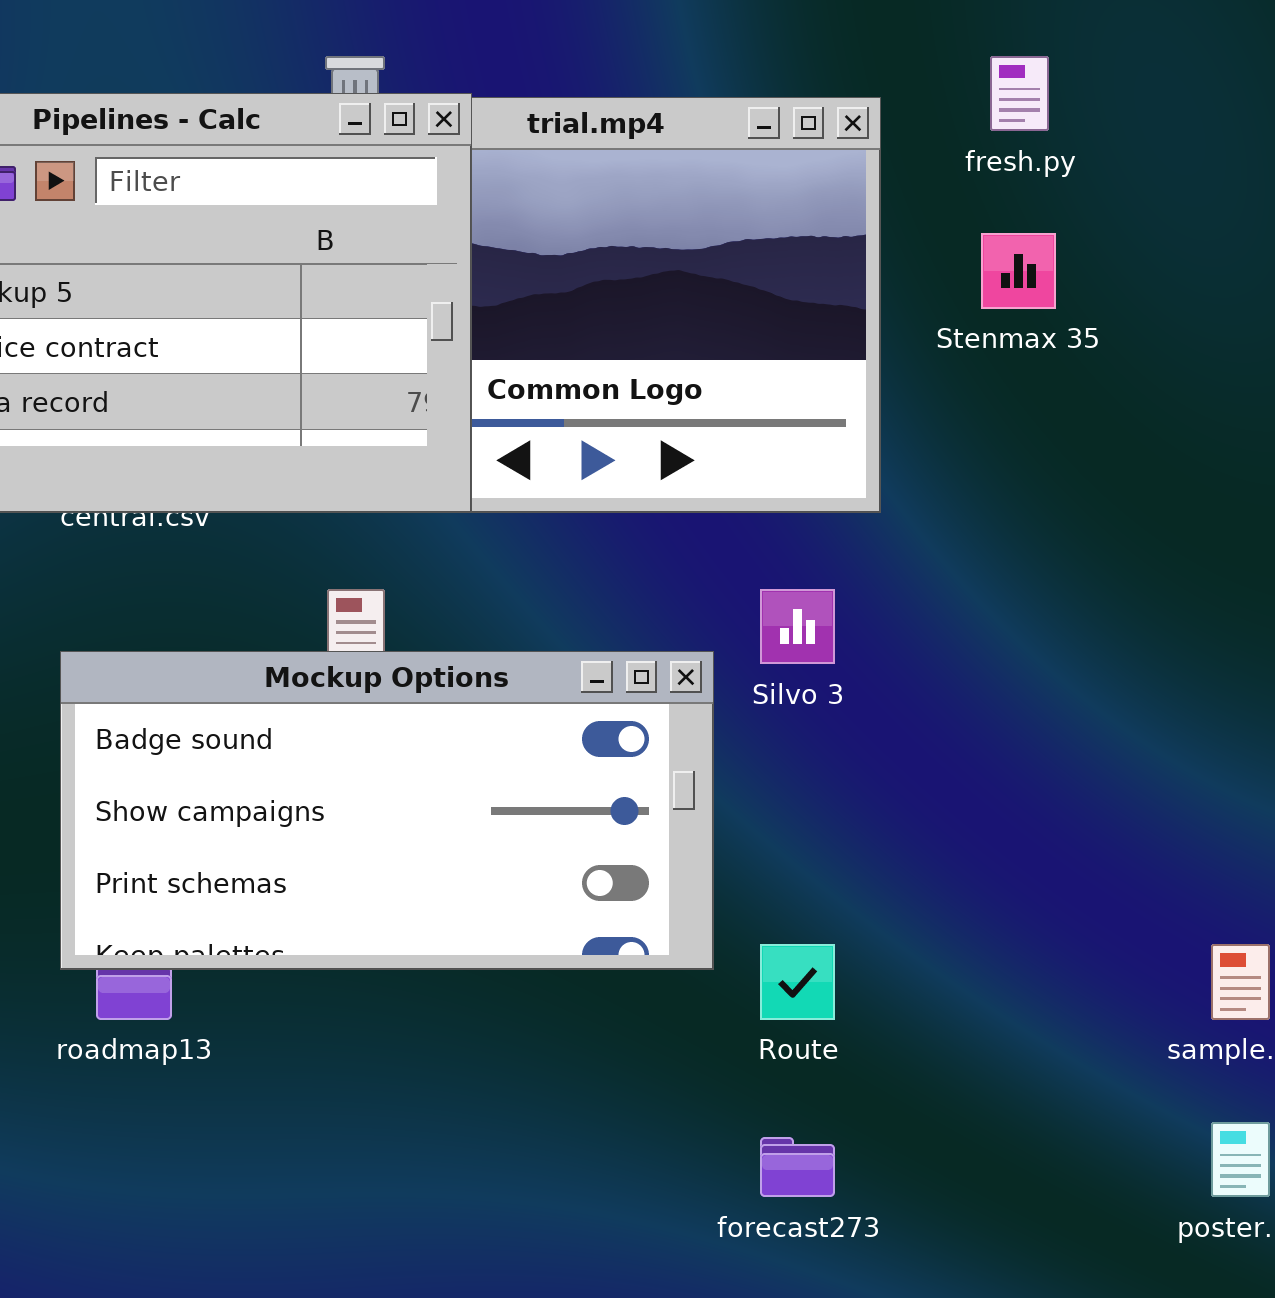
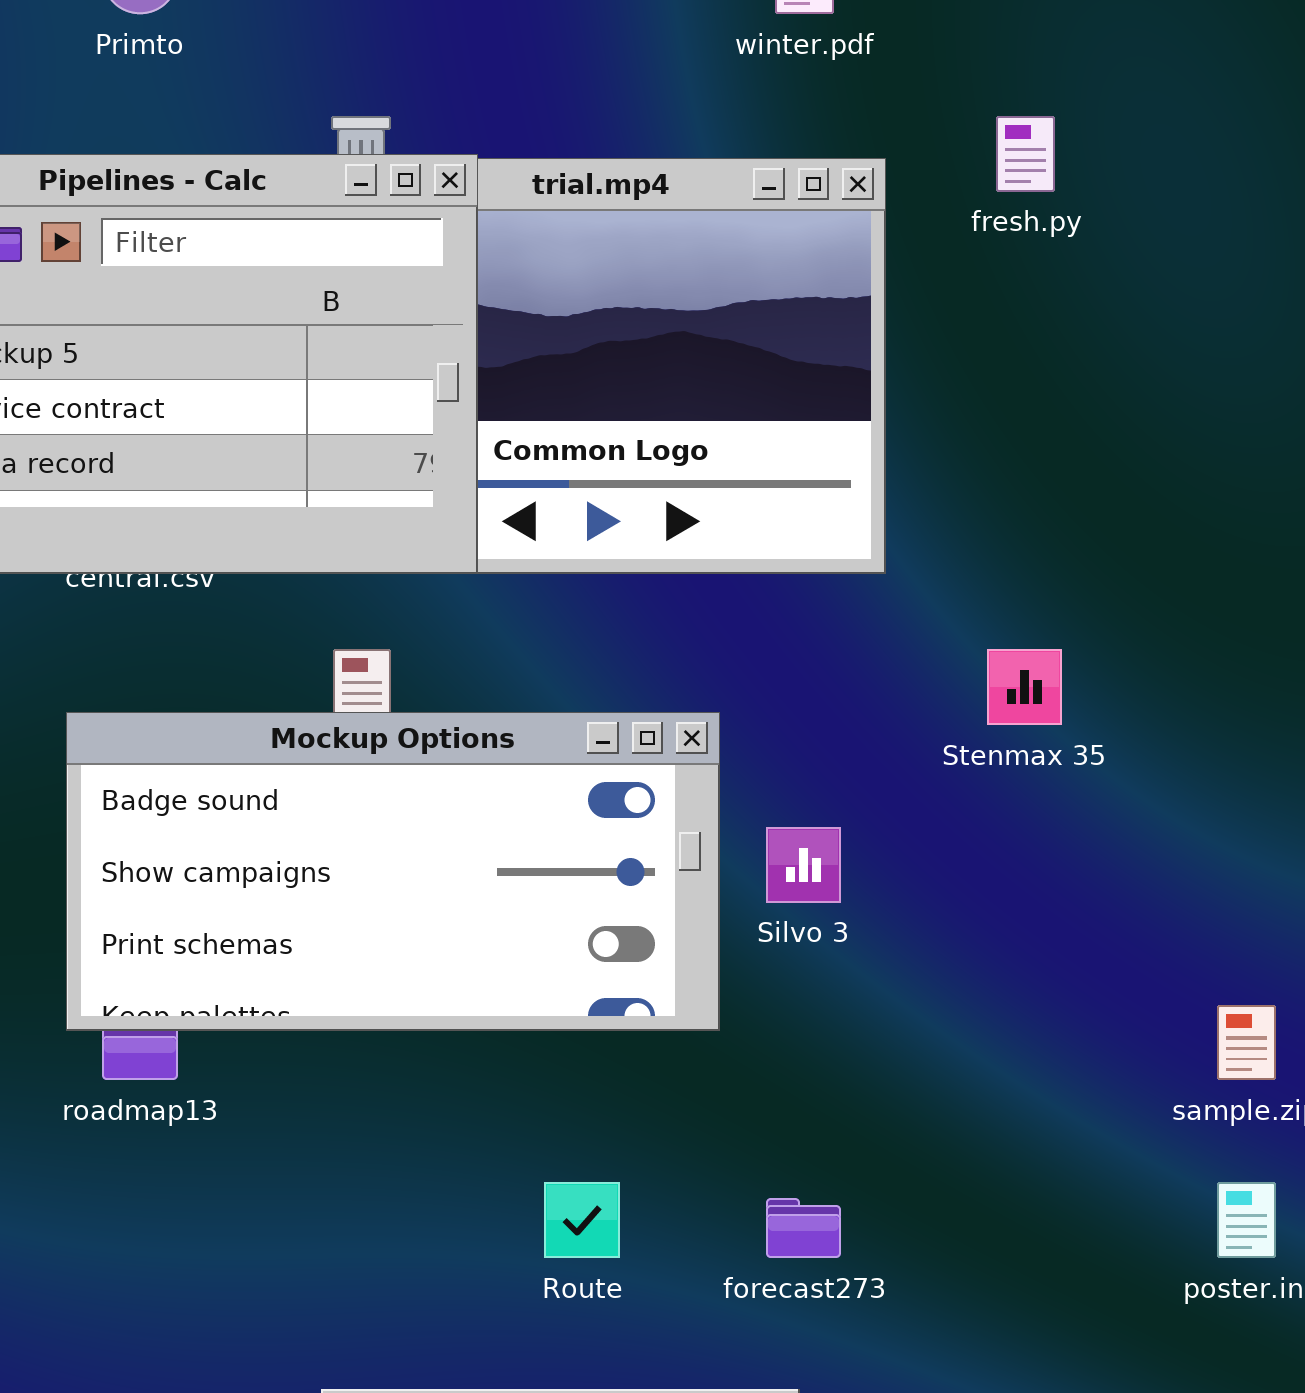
Stenmax 35: [981,233,1056,309] -> [987,649,1062,725], moved
Silvo 3: [760,589,835,664] -> [766,827,841,903], moved
Route: [760,944,835,1020] -> [544,1182,620,1258], moved

